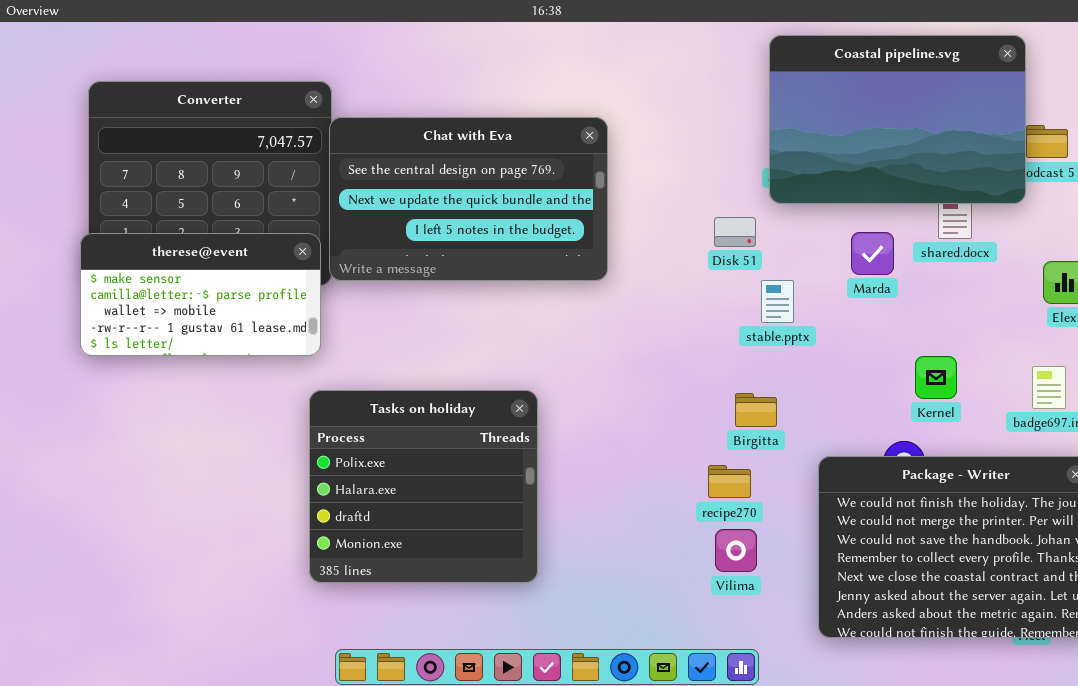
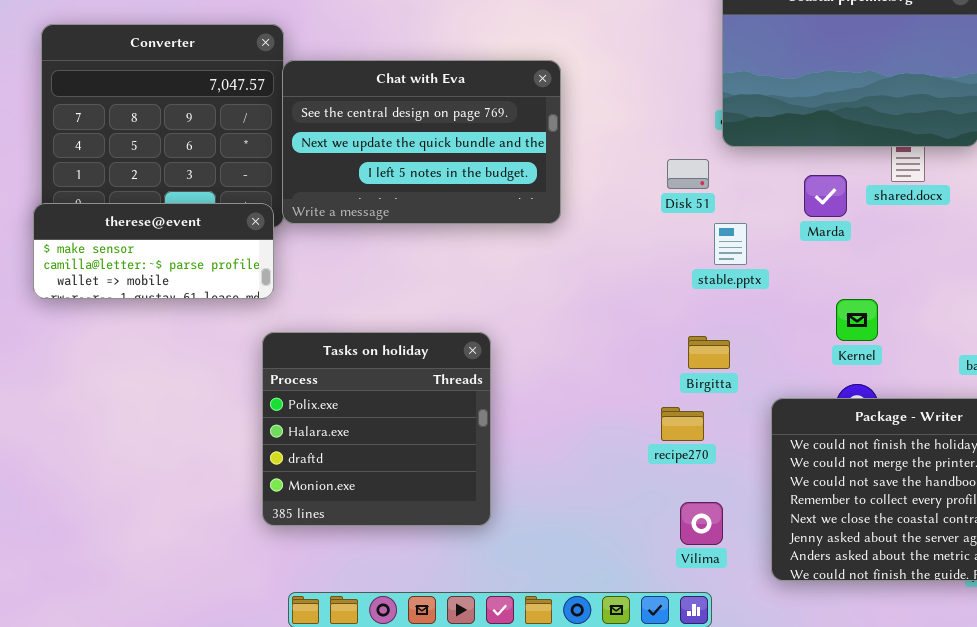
therese@event: [80,233,321,356] -> [33,203,274,299], resized
Kernel: [915,356,957,399] -> [836,299,878,341], moved
Vilima: [715,529,757,572] -> [680,502,723,545], moved

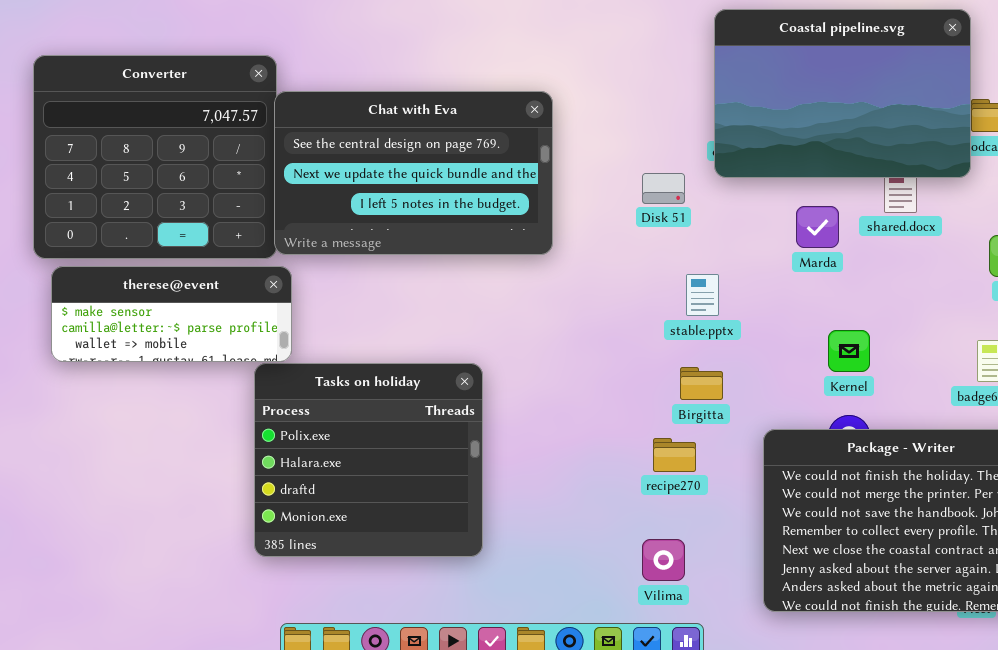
Disk 51: [667,159,709,189] -> [642,173,685,204], moved
therese@event: [33,203,274,299] -> [51,266,292,362], moved
stable.pptx: [714,223,747,265] -> [686,274,719,316], moved
Vilima: [680,502,723,545] -> [642,539,685,581], moved

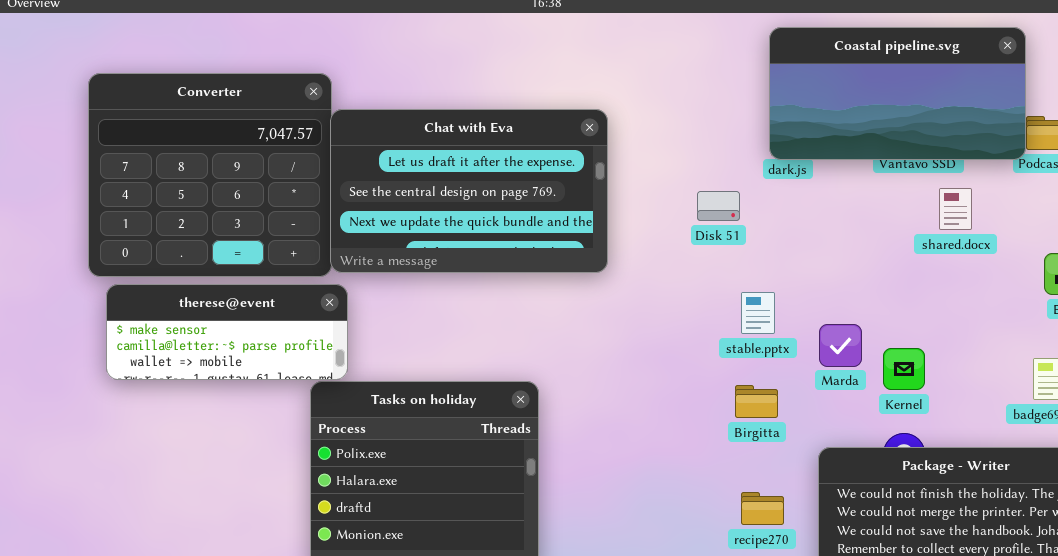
Coastal pipeline.svg: [714,9,971,178] -> [769,27,1026,160], resized
Chat with Eva: [274,91,553,255] -> [330,109,608,273], scrolled up 1 row
Marda: [796,206,839,248] -> [819,324,862,367], moved
recipe270: [653,438,696,472] -> [741,492,784,525], moved

